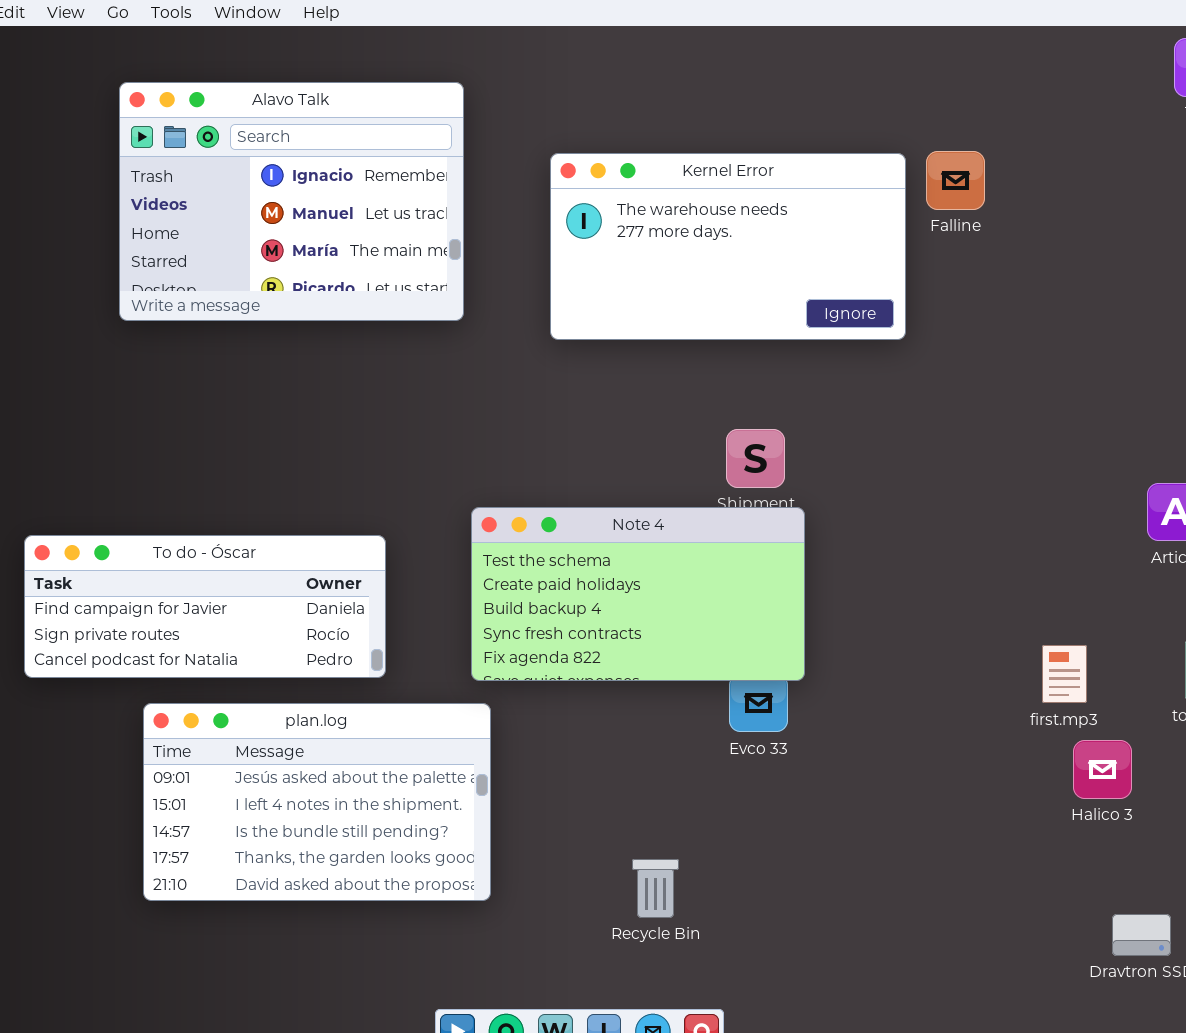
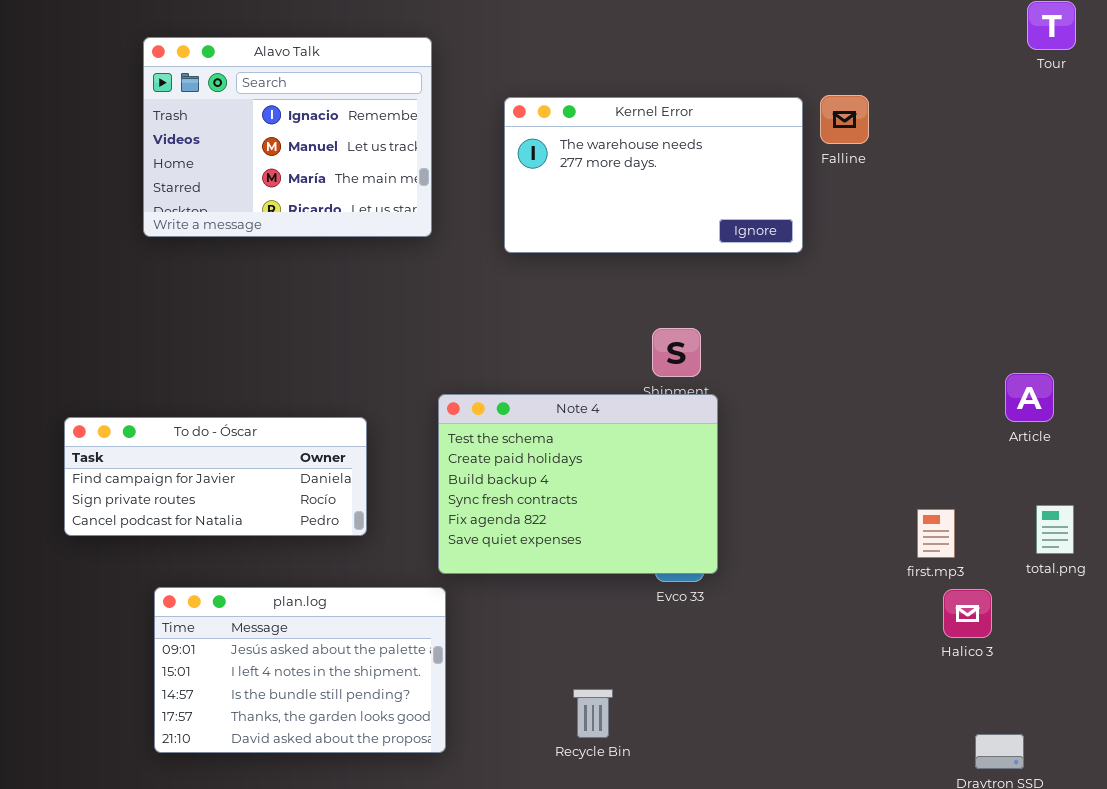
Note 4: [471,507,805,681] -> [438,394,718,574], resized
plan.log: [143,703,491,901] -> [154,587,446,753], moved

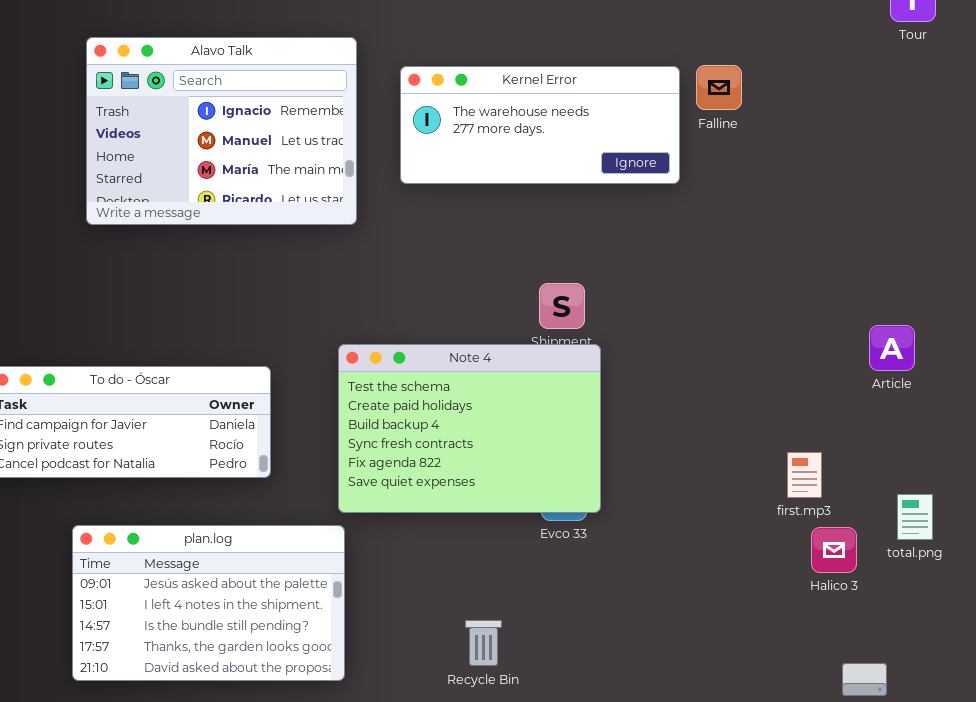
Alavo Talk: [143,37,432,237] -> [86,37,357,225], moved
Kernel Error: [504,97,803,253] -> [400,66,680,184], resized
total.png: [1036,505,1074,554] -> [897,494,933,540], moved

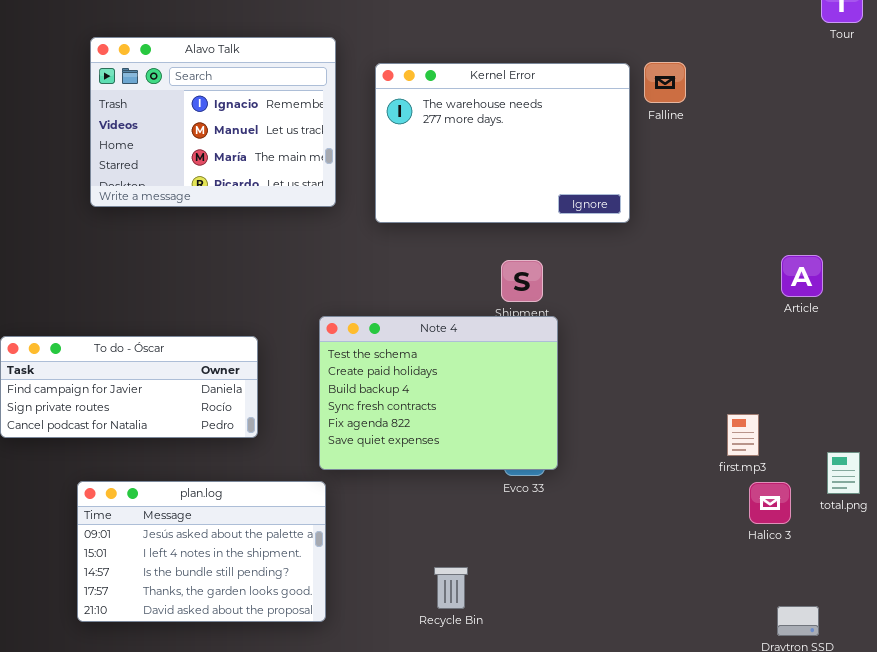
Kernel Error: [400,66,680,184] -> [375,63,630,223], resized
Article: [869,325,915,371] -> [781,255,823,297], moved

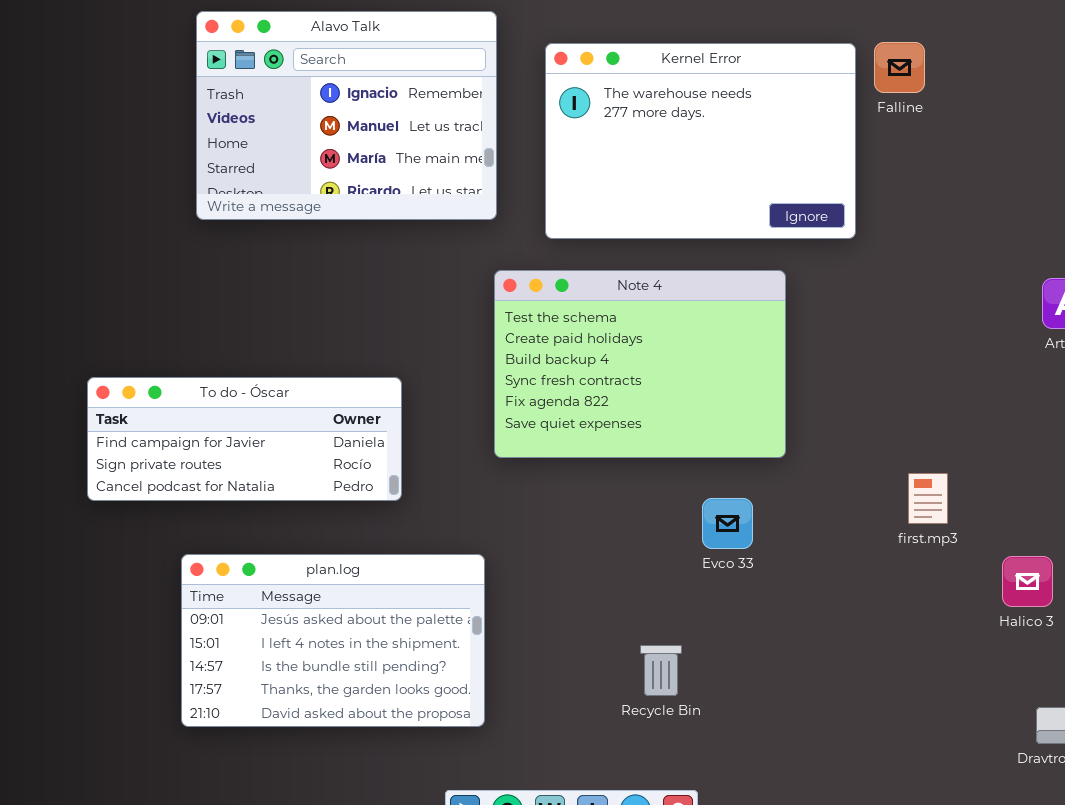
Note 4: [319,316,558,470] -> [494,270,786,458], moved
first.mp3: [727,414,759,456] -> [908,473,948,524], moved
Recycle Bin: [434,567,468,609] -> [640,645,682,696], moved

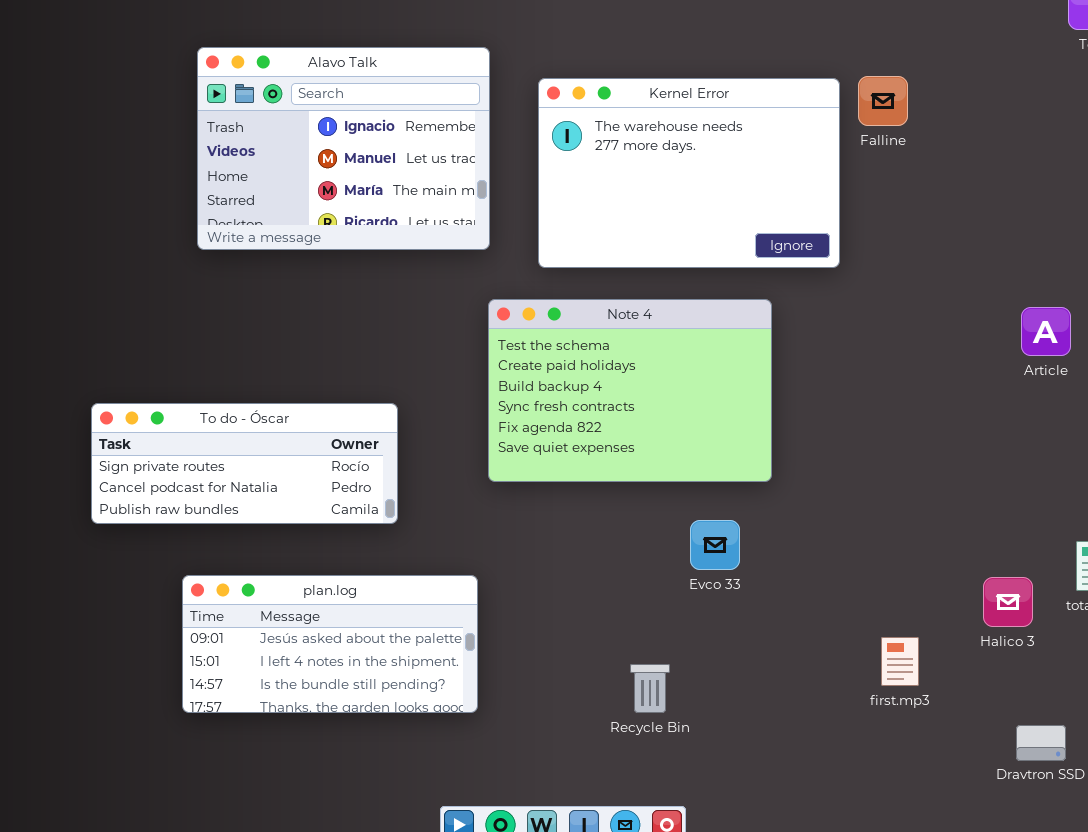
To do - Óscar: [87,377,402,501] -> [91,403,398,524], scrolled down 1 row
first.mp3: [908,473,948,524] -> [881,637,919,686], moved
plan.log: [181,554,485,727] -> [182,575,478,713], resized

